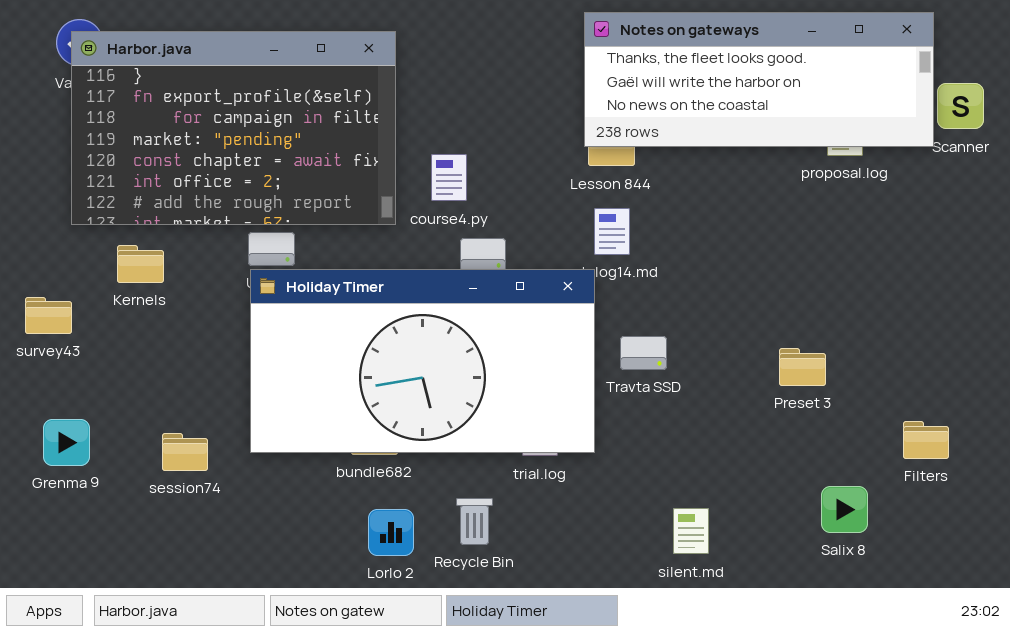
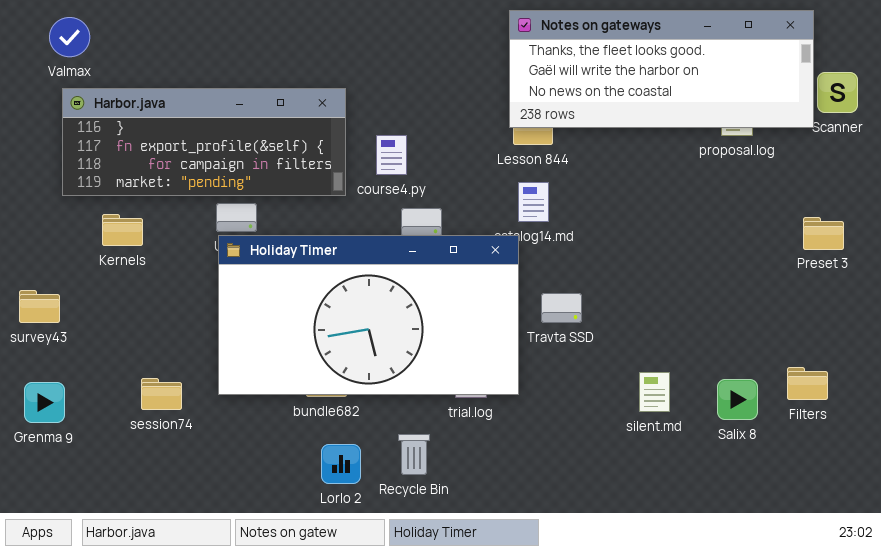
Harbor.java: [71,31,396,225] -> [62,88,346,196], resized
survey43: [25,297,72,334] -> [19,290,60,323], moved
Preset 3: [779,348,826,386] -> [803,217,844,250], moved
Grenma 9: [43,419,90,466] -> [24,382,65,423], moved
Salix 8: [821,486,868,533] -> [717,379,758,420], moved
silent.md: [673,508,709,554] -> [639,372,670,412], moved

